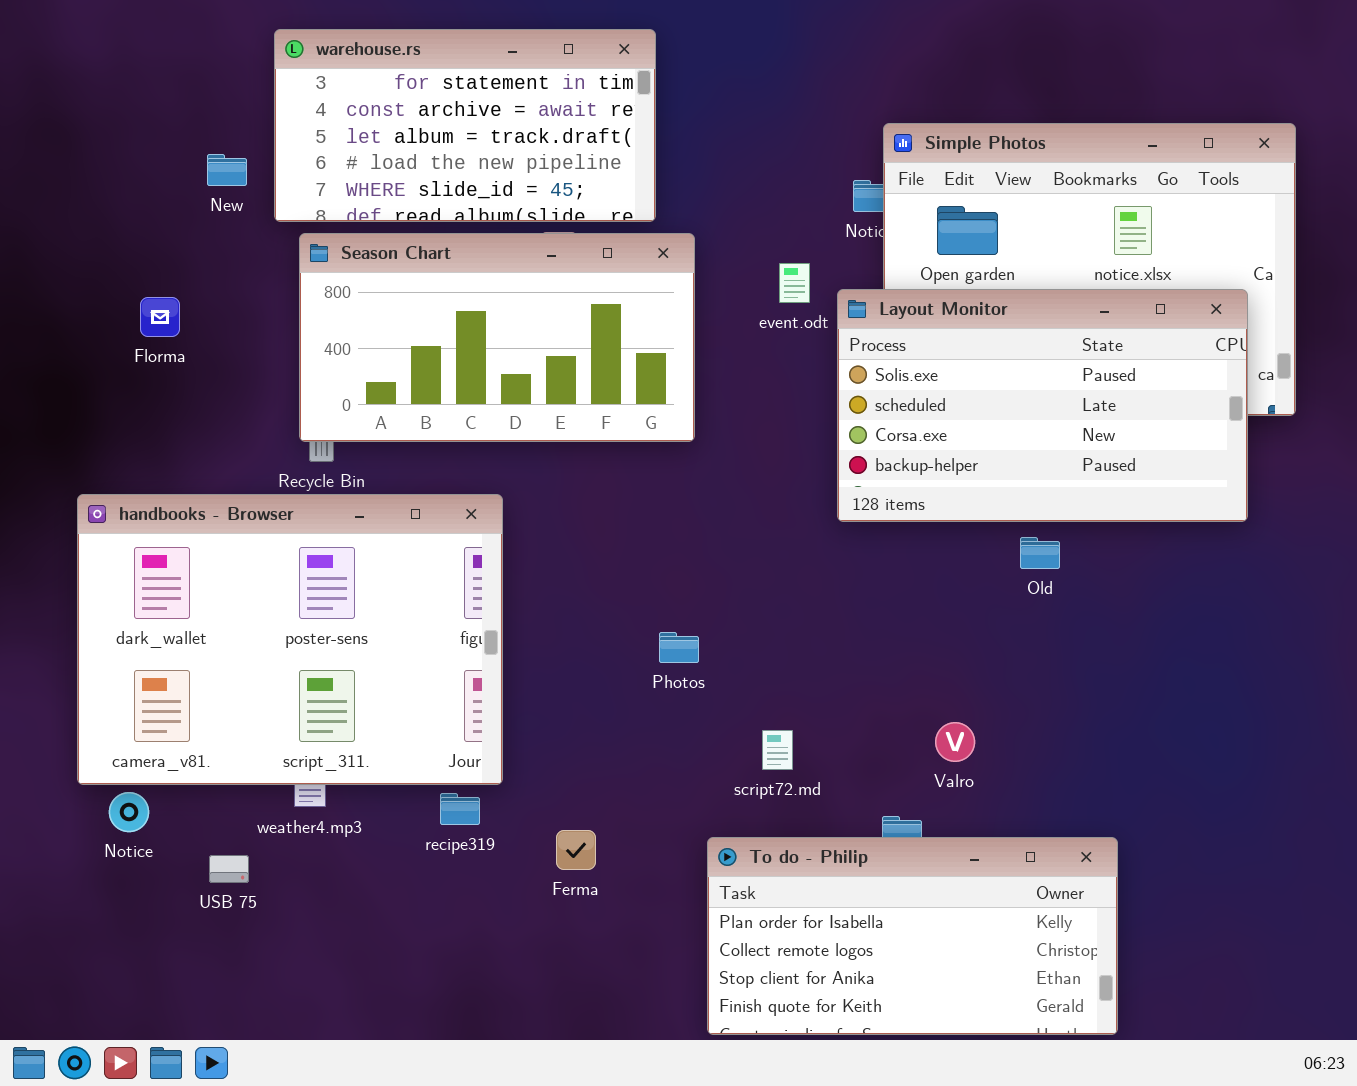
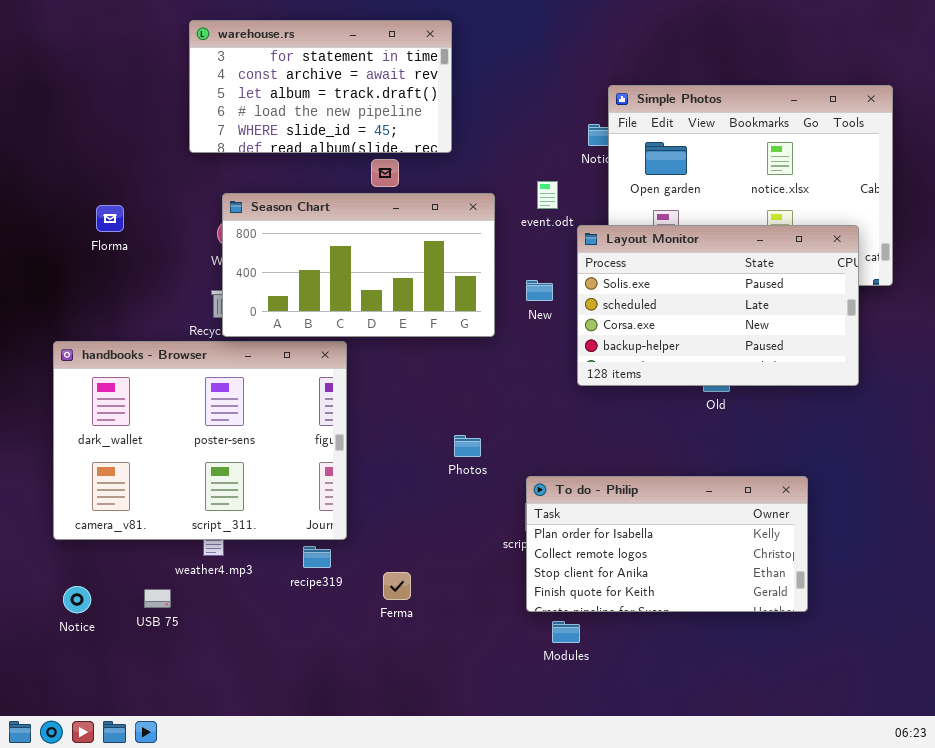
New: [207,154,247,186] -> [526,280,553,301], moved
Season Chart: [299,233,695,442] -> [222,193,495,337], moved
Layout Monitor: [837,289,1248,522] -> [577,225,859,386], moved
Notice: [109,792,149,832] -> [63,586,91,613], moved
To do - Philip: [707,837,1118,1035] -> [526,476,808,612], moved

